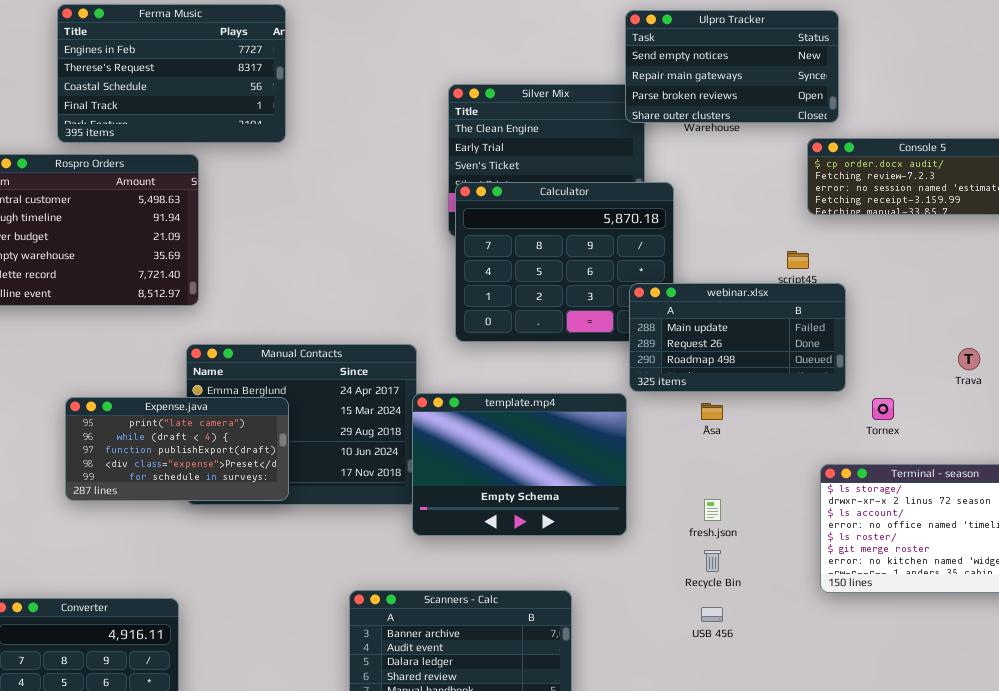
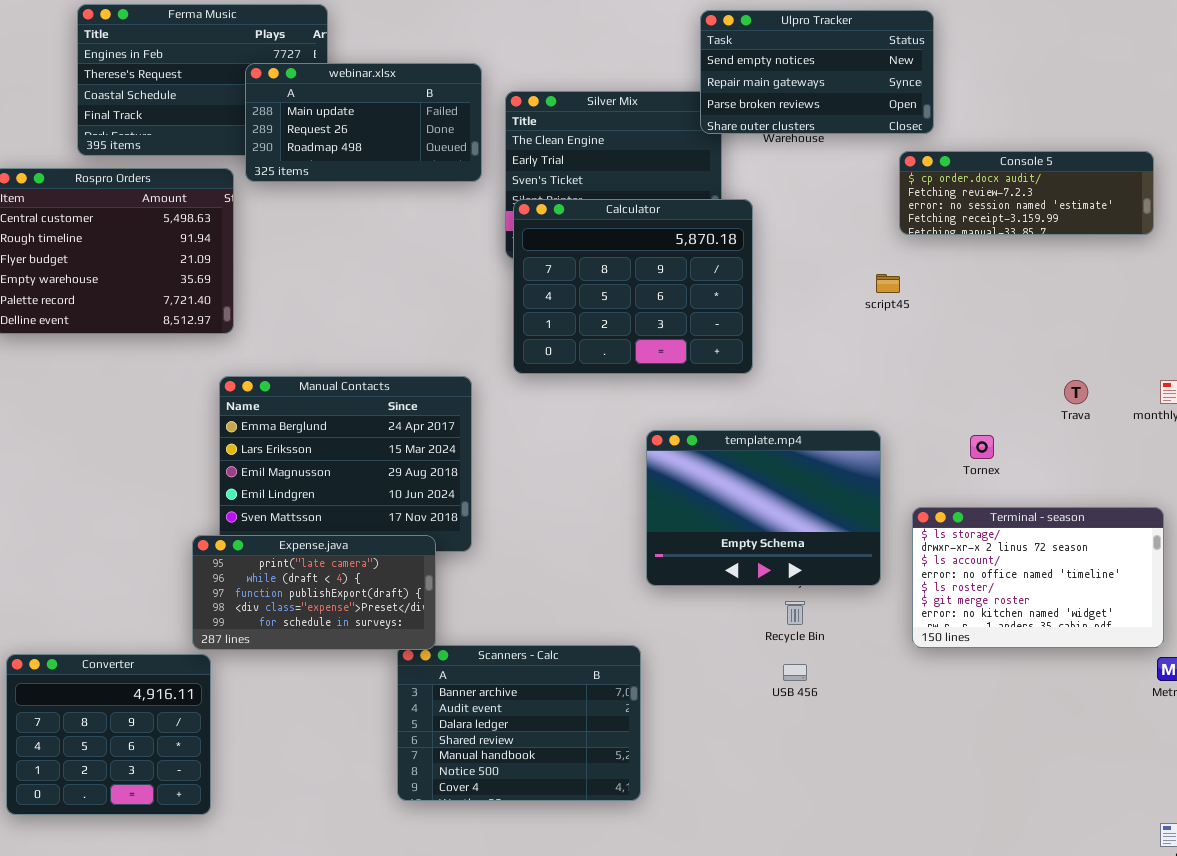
webinar.xlsx: [629,283,846,392] -> [245,63,482,182], moved
template.mp4: [412,393,627,536] -> [646,430,881,586], moved
Expense.java: [65,397,289,501] -> [192,535,436,650], moved

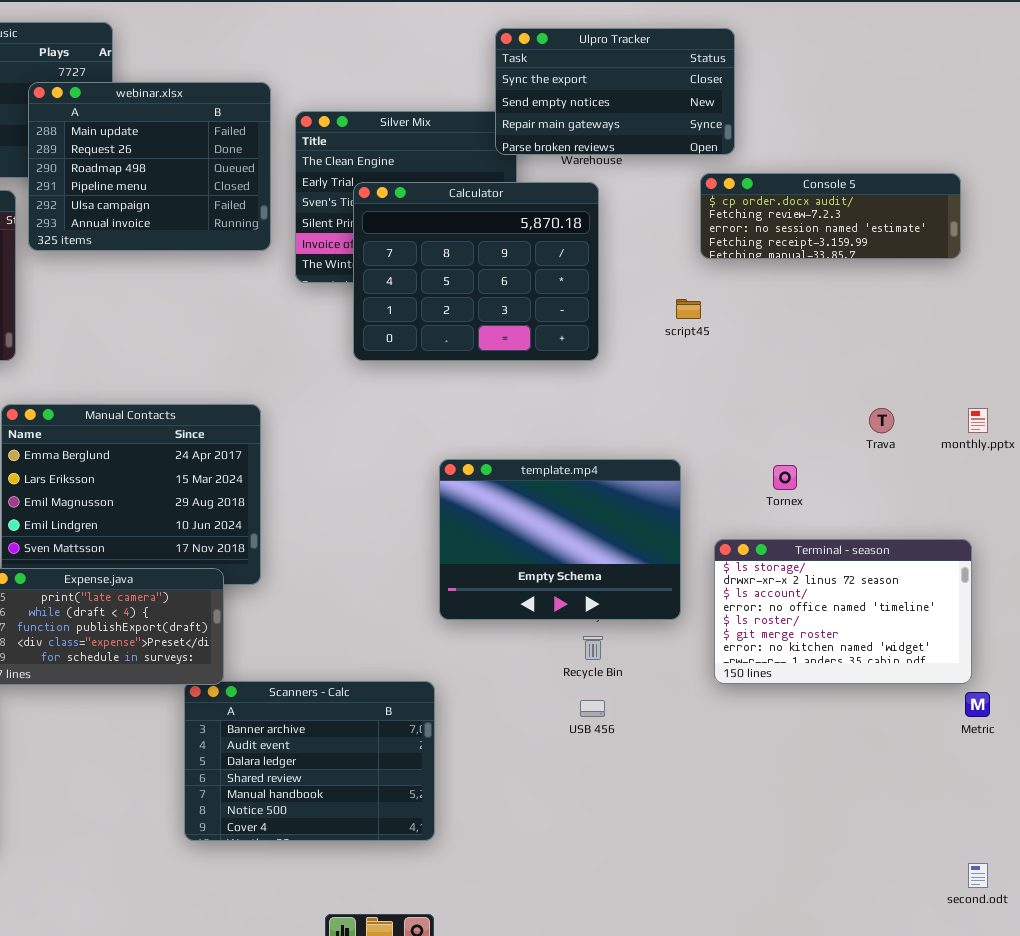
Ulpro Tracker: [700,10,934,134] -> [495,28,735,155], scrolled up 1 row
webinar.xlsx: [245,63,482,182] -> [28,82,271,251], resized
Calculator: [513,199,753,374] -> [353,182,599,361], moved

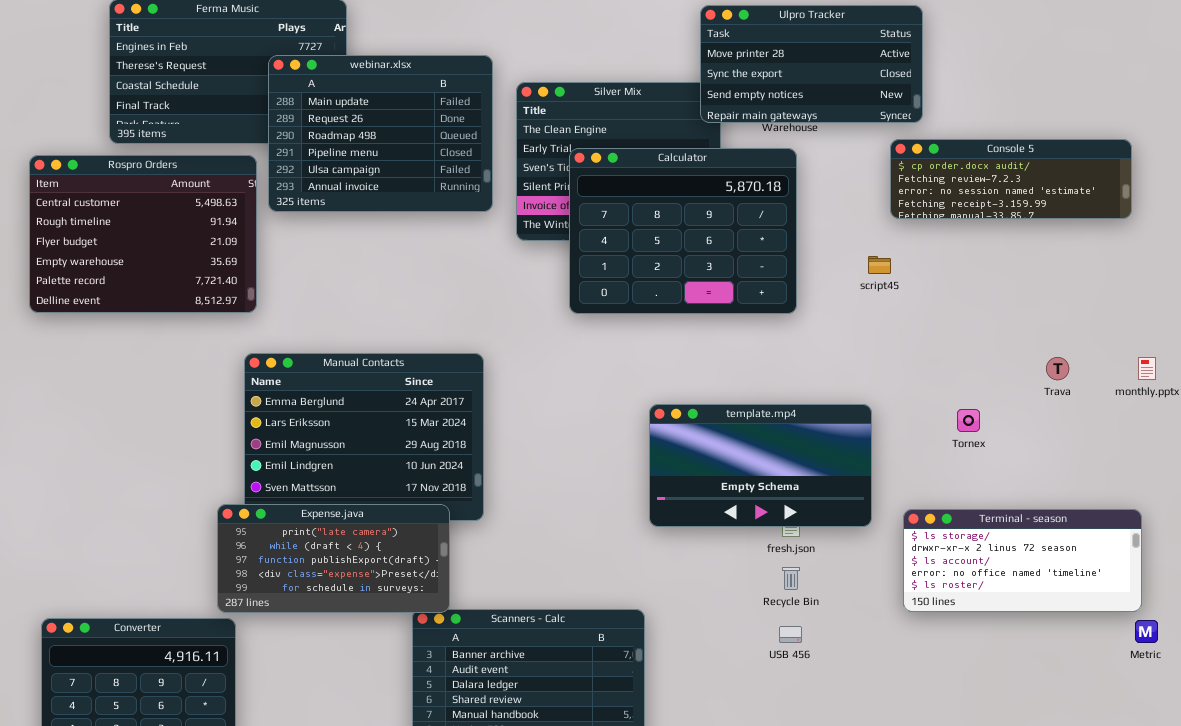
Ulpro Tracker: [495,28,735,155] -> [700,5,923,123], scrolled up 1 row
template.mp4: [439,459,681,620] -> [649,404,872,527], resized
Terminal - season: [714,539,972,684] -> [903,509,1142,612], resized

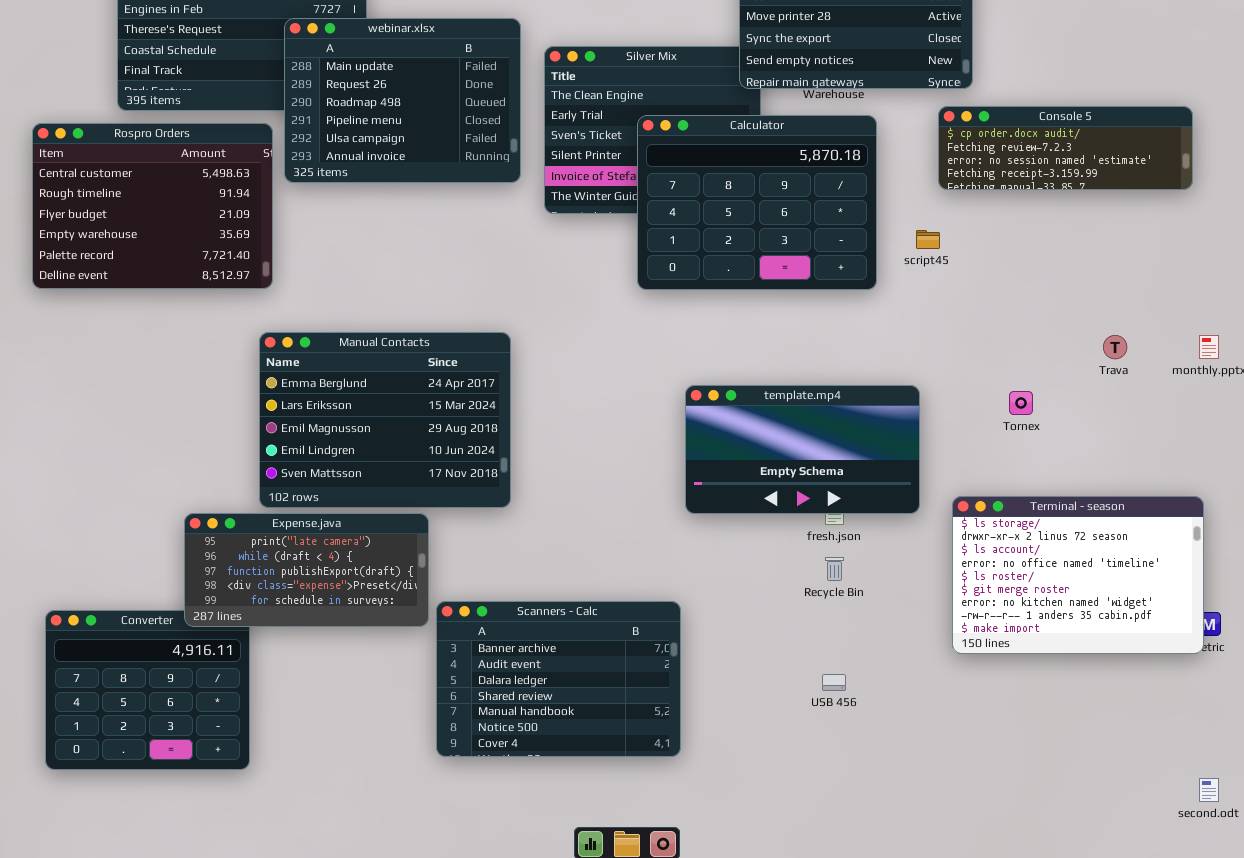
Calculator: [569,148,797,314] -> [637,115,877,290], moved
Expense.java: [217,504,450,613] -> [184,513,429,627], moved
Terminal - season: [903,509,1142,612] -> [952,496,1204,654], resized
USB 456: [779,626,802,643] -> [822,674,846,691], moved

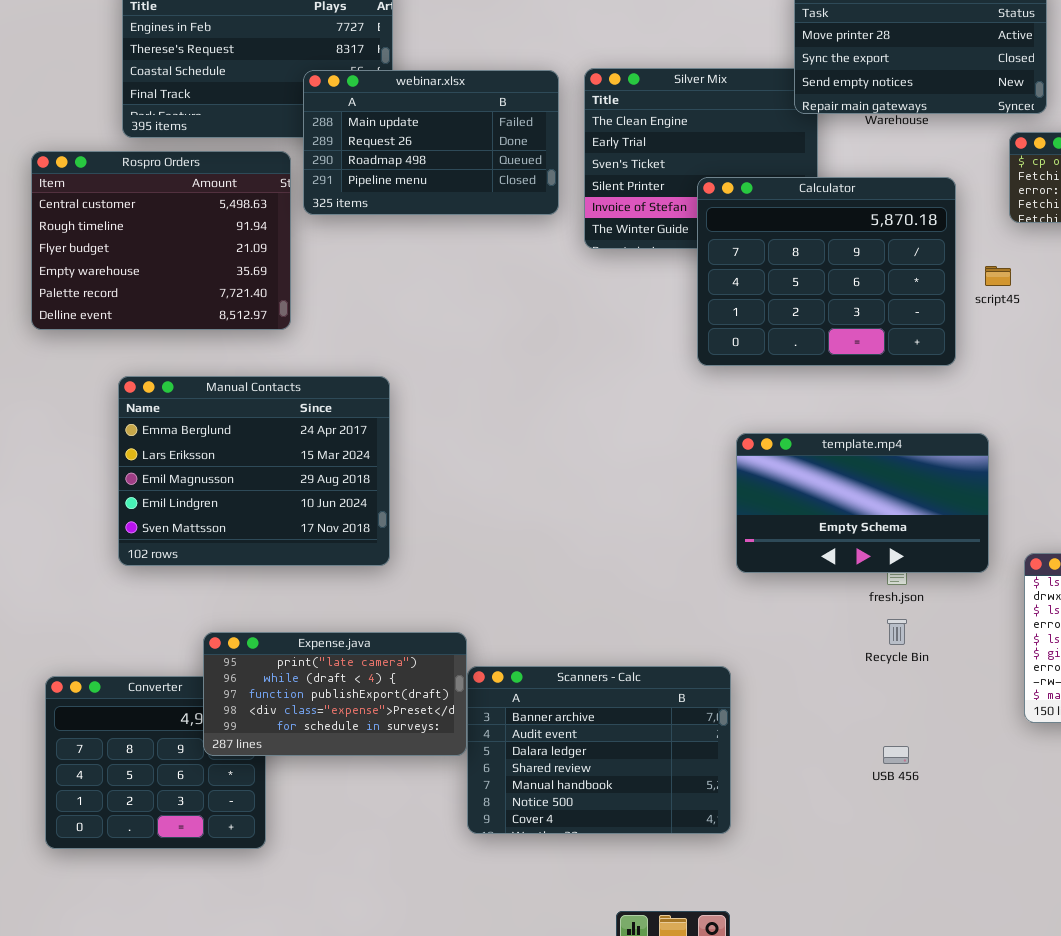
webinar.xlsx: [284,18,521,183] -> [303,70,559,215], resized
Calculator: [637,115,877,290] -> [697,177,956,366], moved
Manual Contacts: [259,332,511,508] -> [118,376,390,566], moved
Expense.java: [184,513,429,627] -> [203,632,467,756], moved

